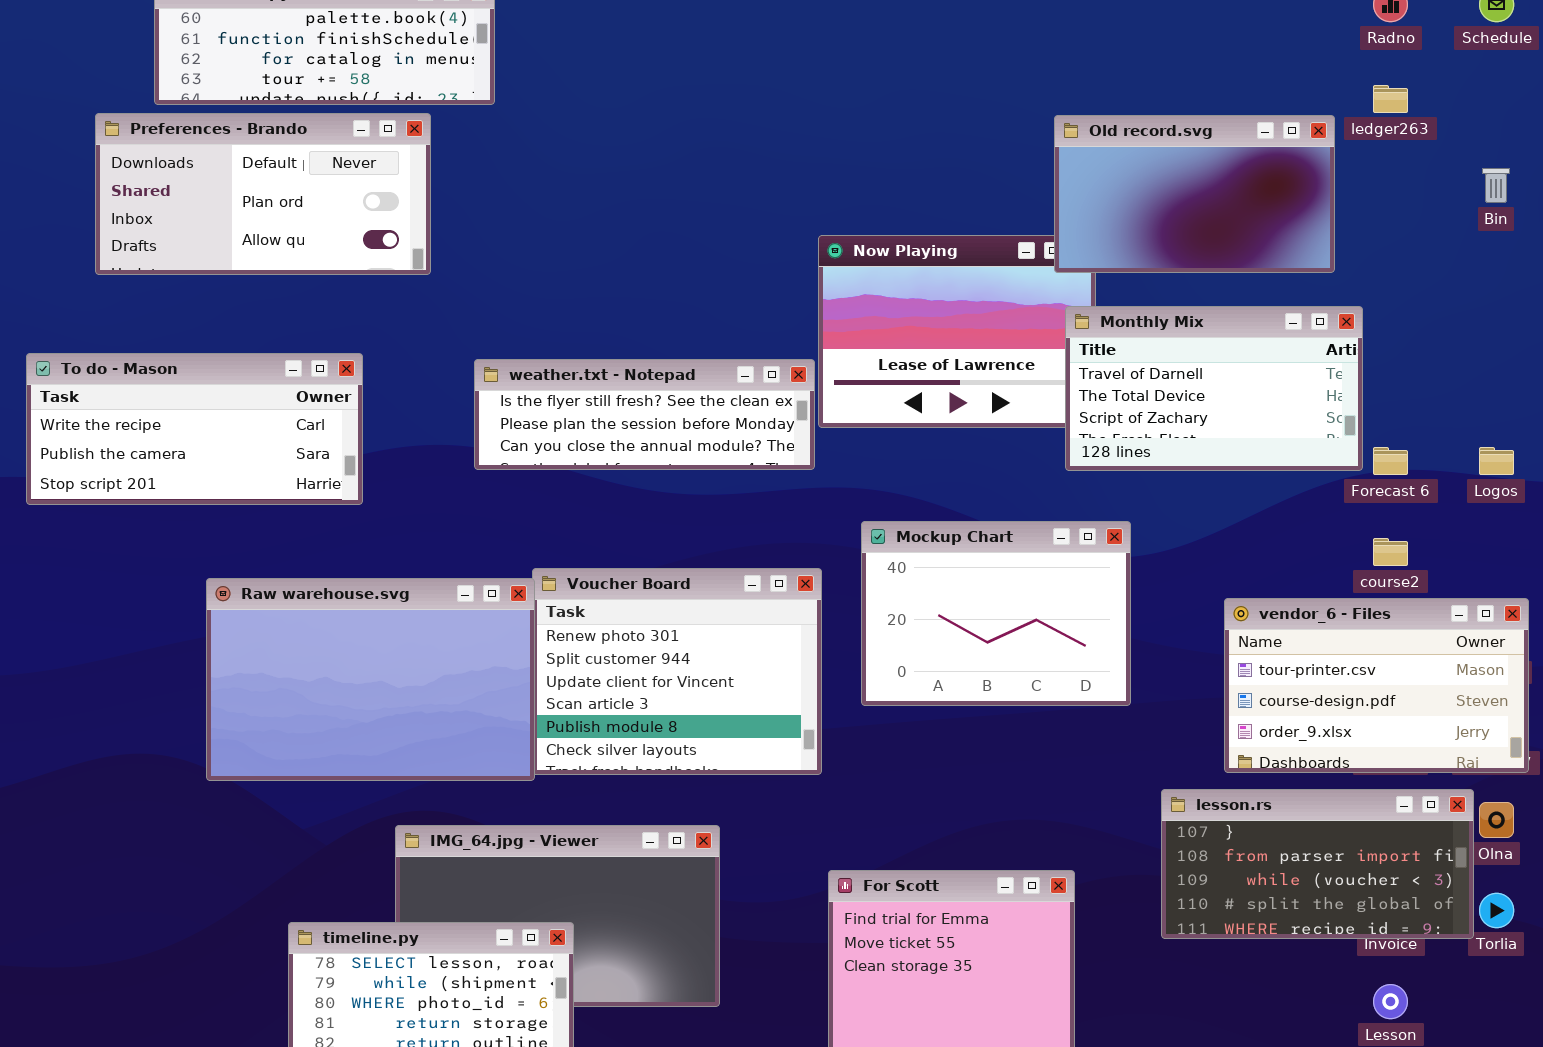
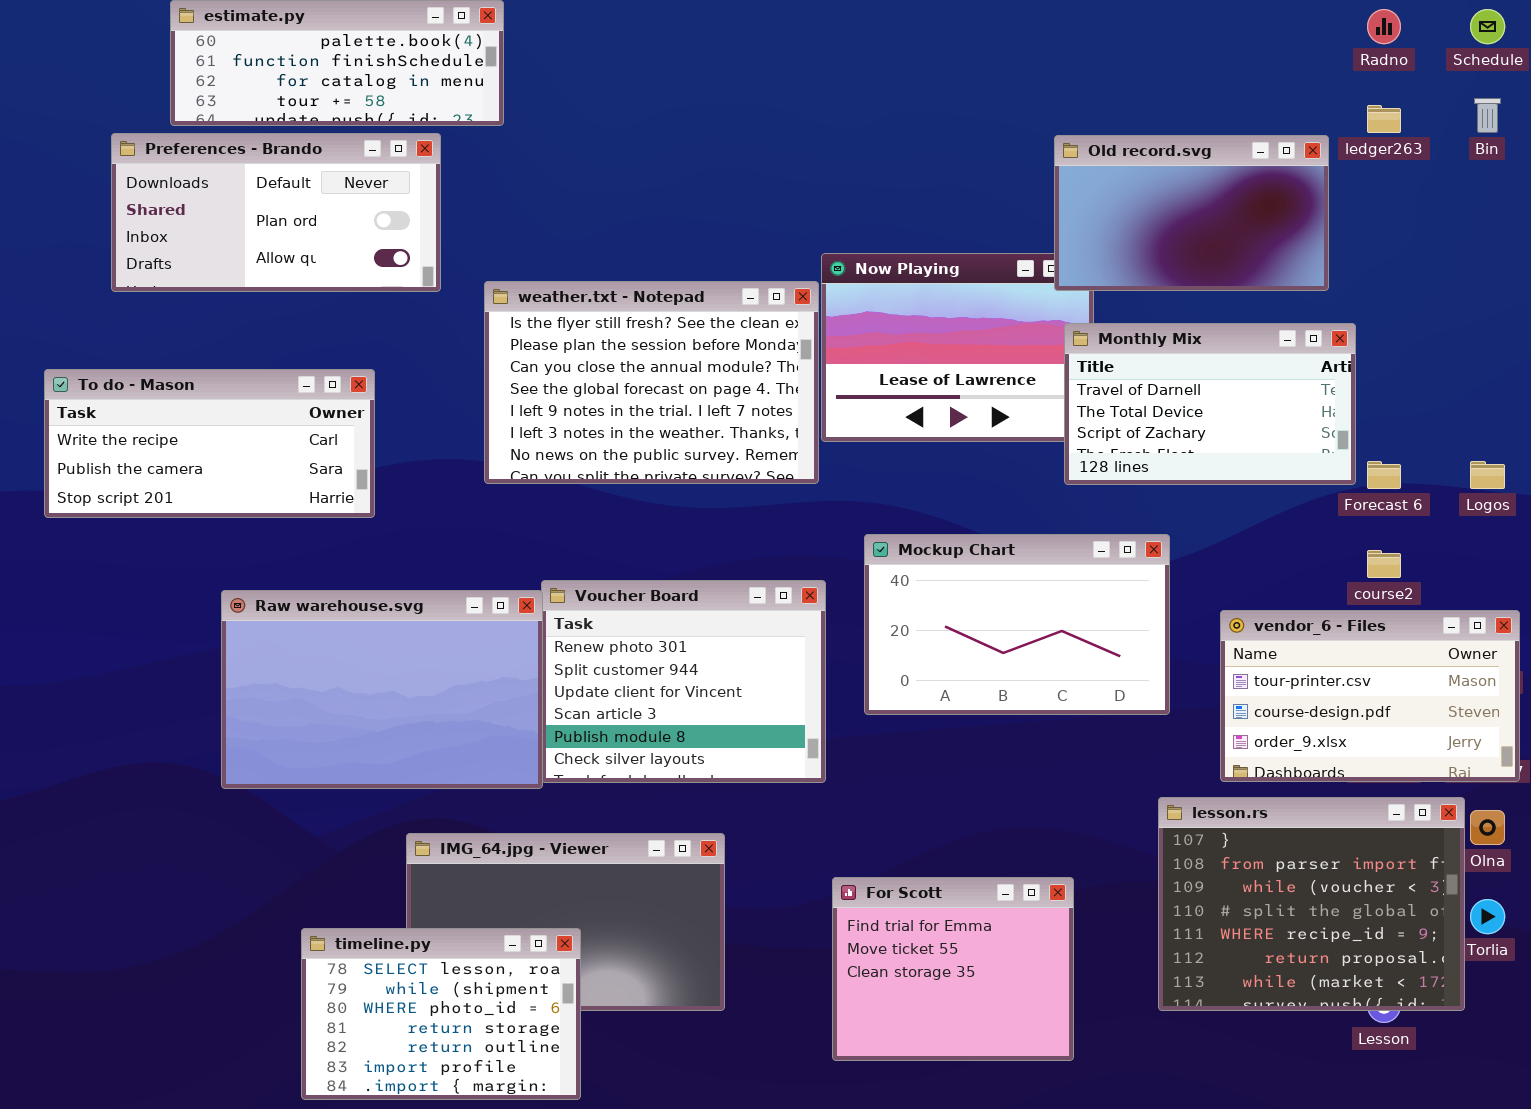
Bin: [1482,168,1510,203] -> [1474,98,1501,133], moved
weather.txt - Notepad: [474,359,815,470] -> [484,281,819,484], resized
Mockup Chart: [861,521,1131,706] -> [864,534,1170,715], resized
lesson.rs: [1161,789,1474,939] -> [1158,797,1465,1011], resized

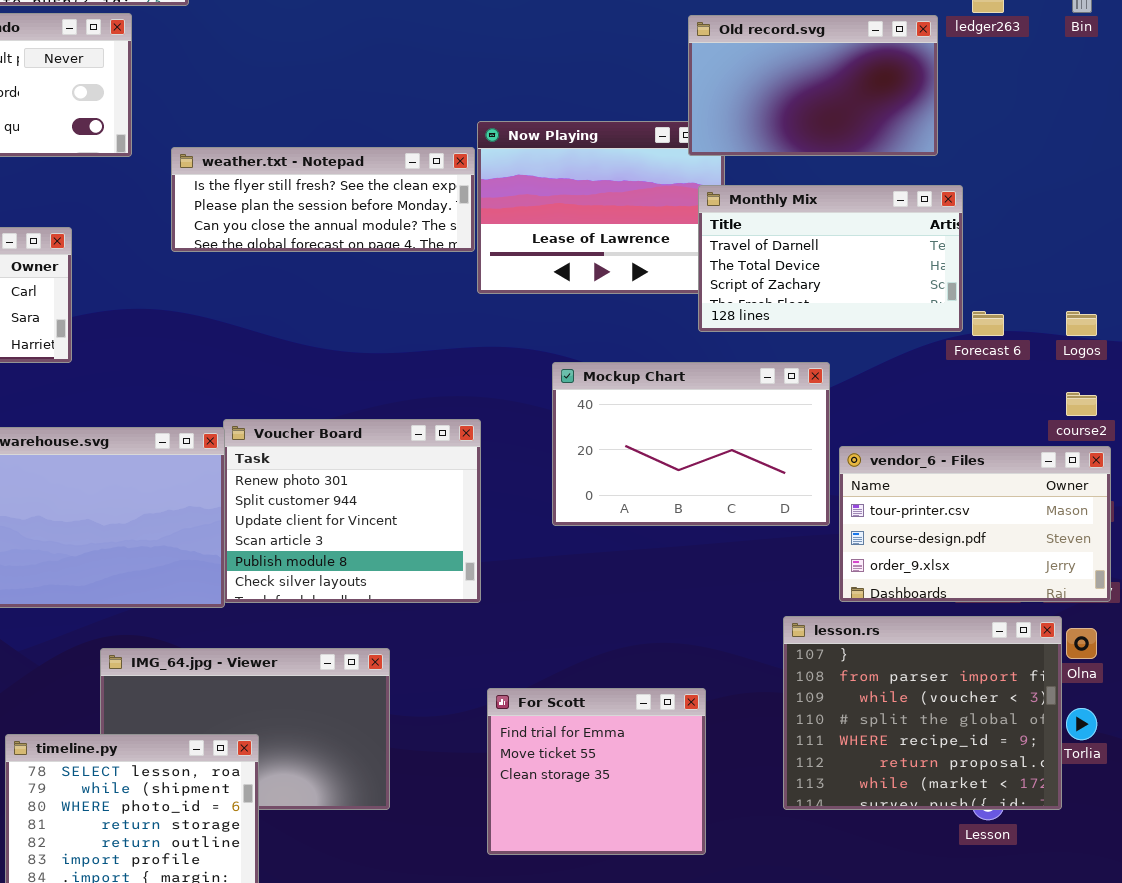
weather.txt - Notepad: [484,281,819,484] -> [171,147,475,252], resized
Mockup Chart: [864,534,1170,715] -> [552,362,830,526], moved
course2: [1367,550,1401,578] -> [1066,392,1097,416], moved

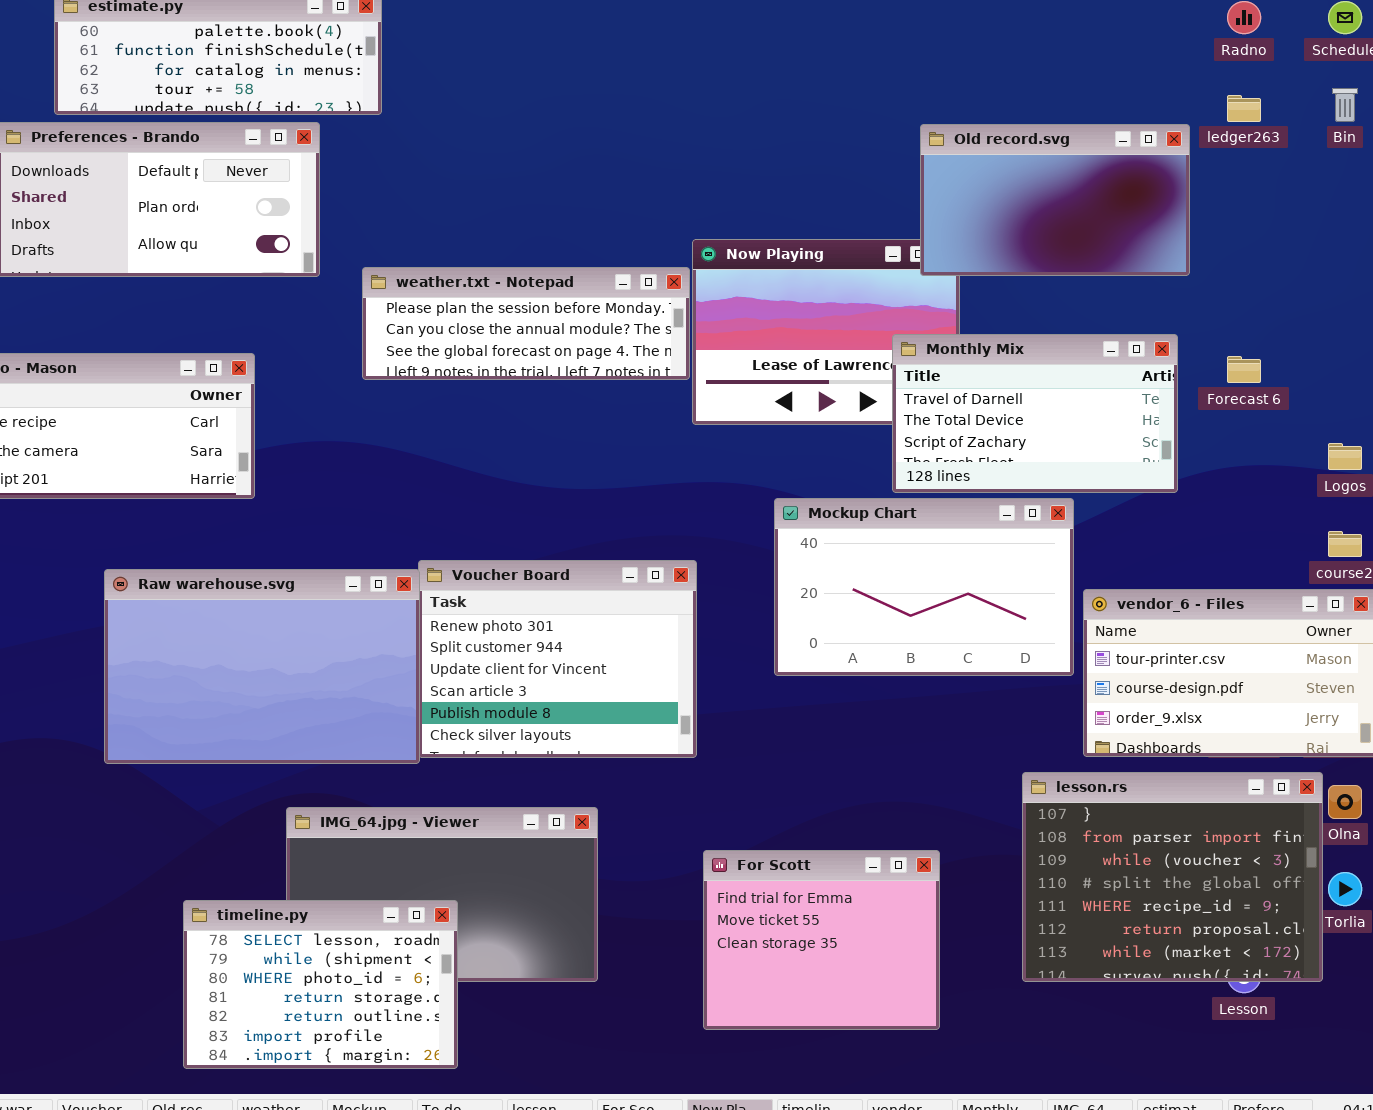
weather.txt - Notepad: [171,147,475,252] -> [362,267,690,380], scrolled down 1 row
Monthly Mix: [698,185,963,332] -> [892,334,1178,493], moved
Forecast 6: [972,311,1004,336] -> [1227,356,1261,383], moved

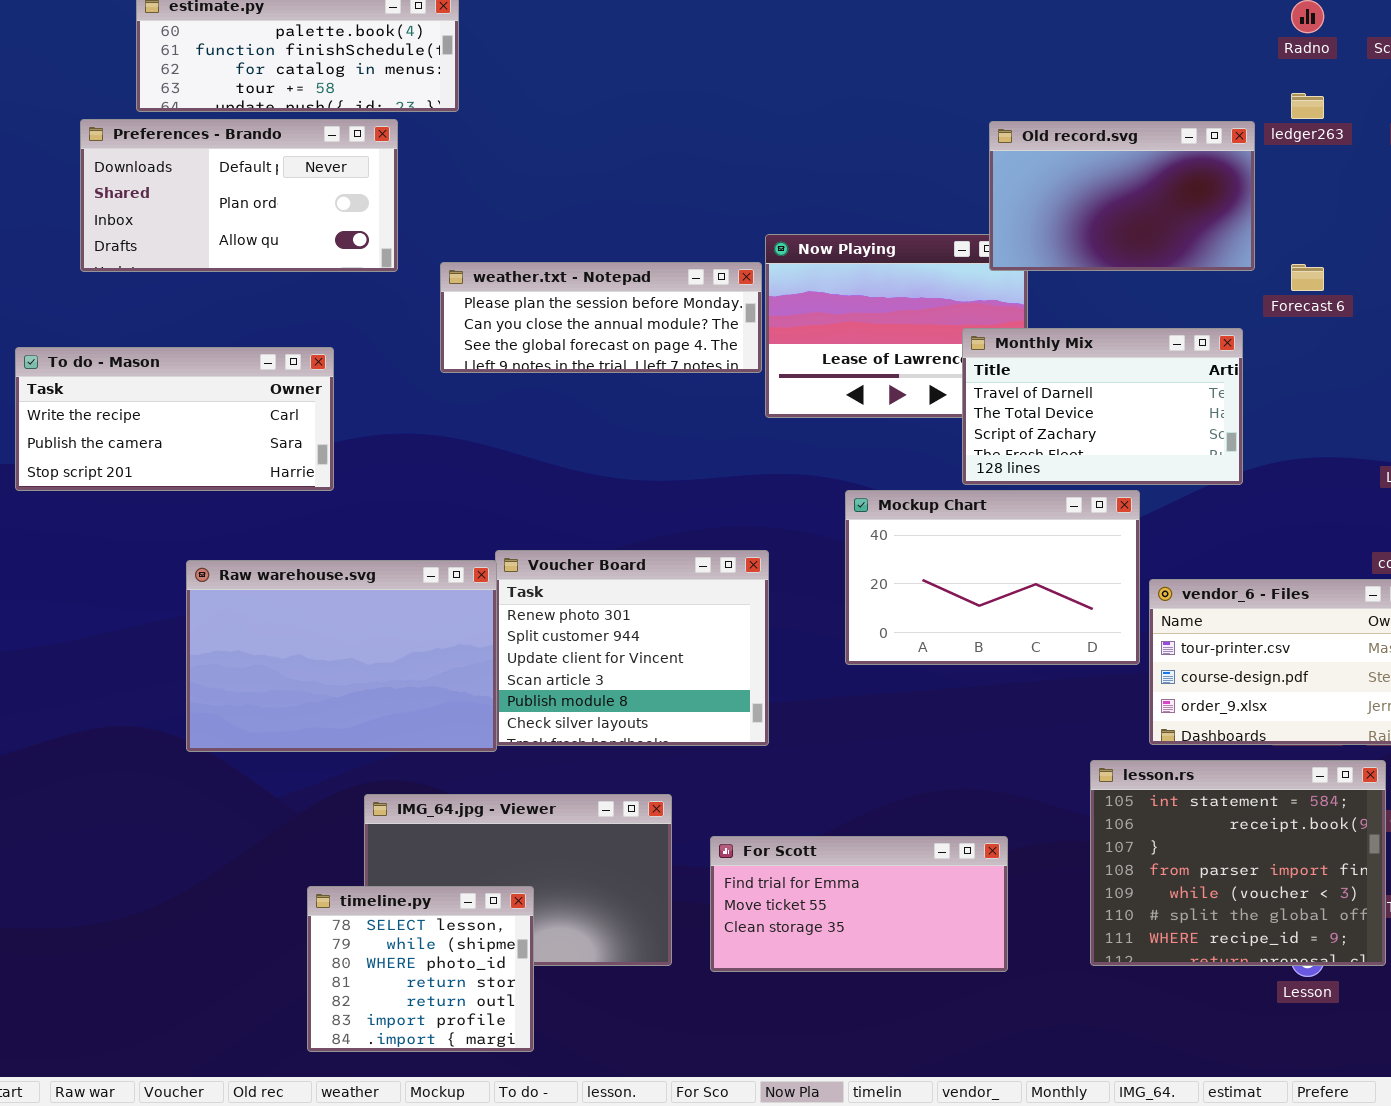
Forecast 6: [1227,356,1261,383] -> [1291,264,1324,291], moved
lesson.rs: [1022,772,1323,982] -> [1090,760,1386,966], scrolled up 2 rows
For Scott: [703,850,940,1030] -> [710,836,1008,972], resized
timeline.py: [183,900,458,1069] -> [307,886,534,1052], resized

